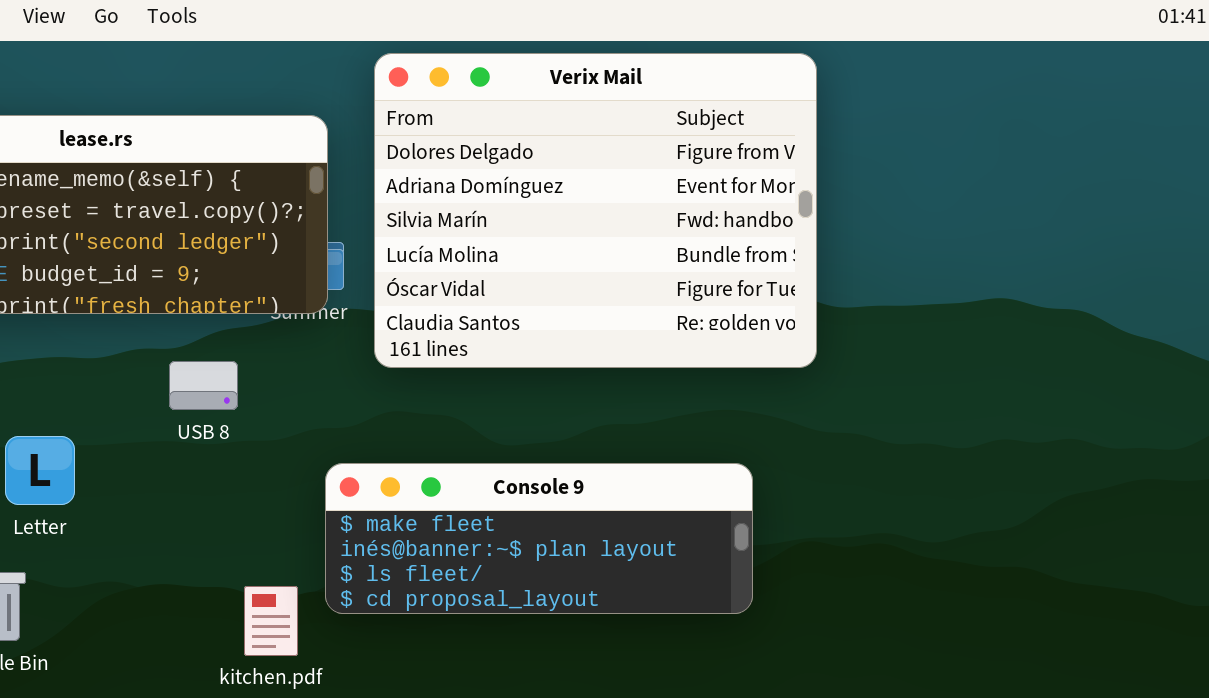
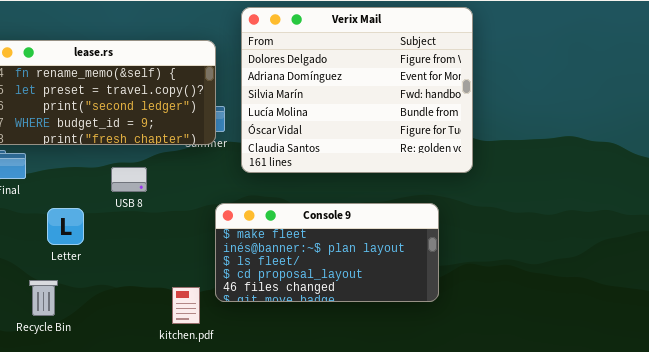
USB 8: [169,361,238,410] -> [111,167,147,192], moved
Console 9: [325,463,753,614] -> [215,203,439,302], resized

